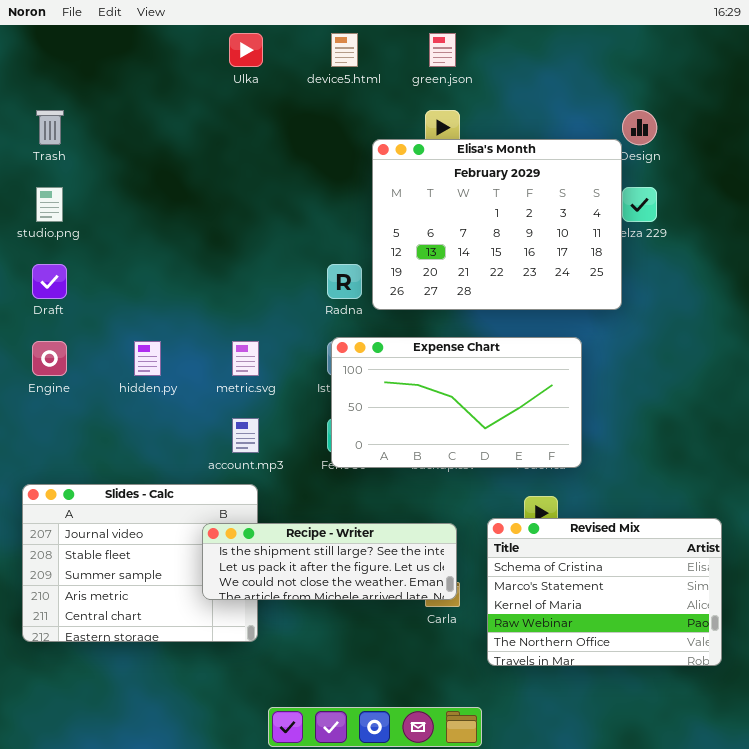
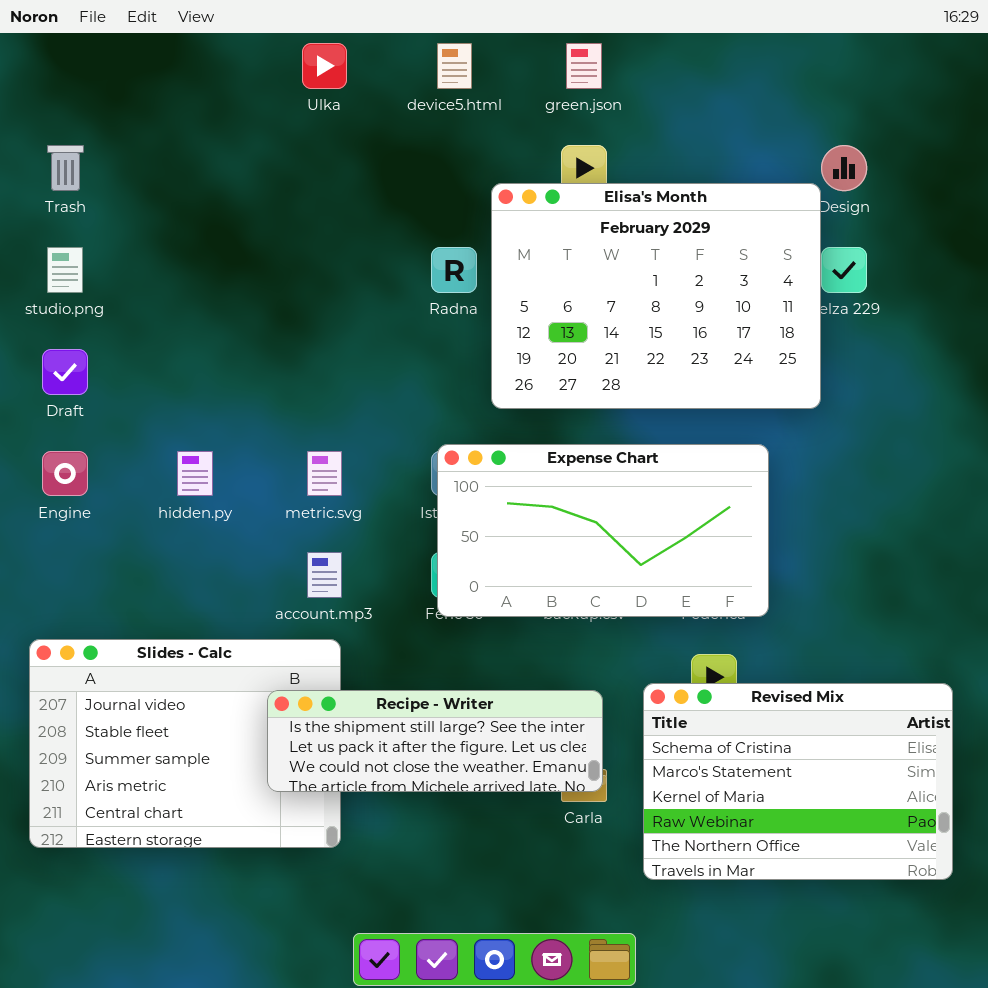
Radna: [327,264,362,299] -> [431,247,477,293], moved

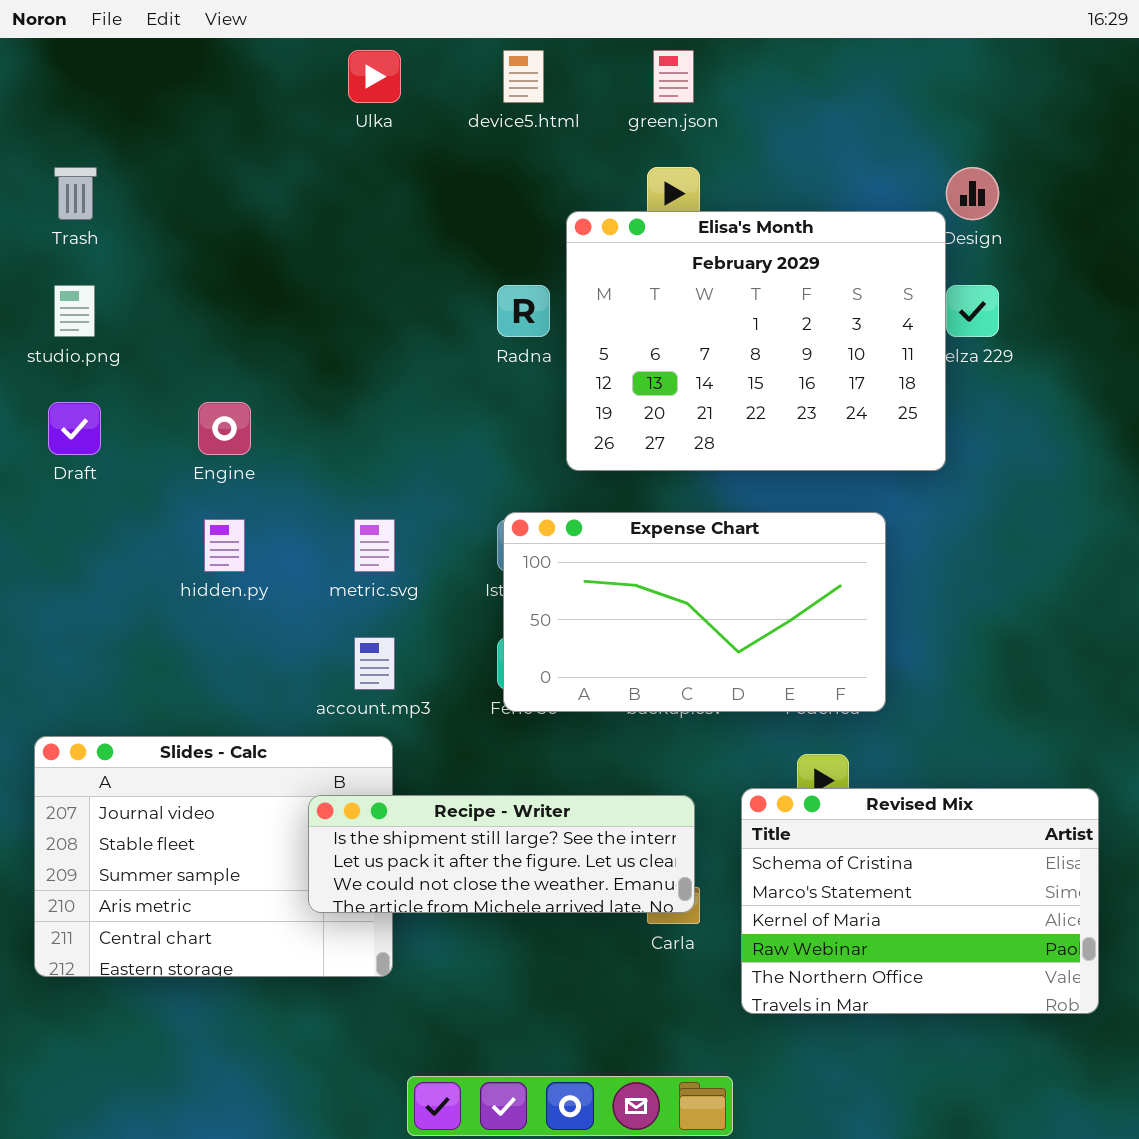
Engine: [42,451,88,496] -> [198,402,251,455], moved

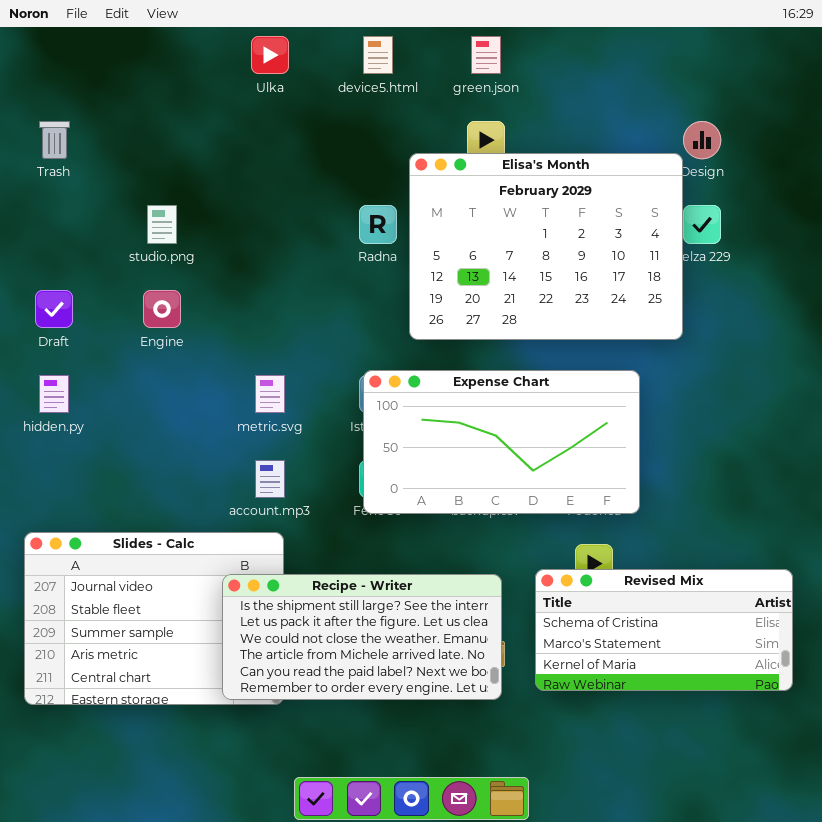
studio.png: [54,285,95,337] -> [147,205,177,244], moved
hidden.py: [204,519,245,572] -> [39,375,69,413], moved
Revised Mix: [741,788,1099,1014] -> [535,569,793,691], resized
Recipe - Writer: [308,795,695,913] -> [222,574,502,700], resized

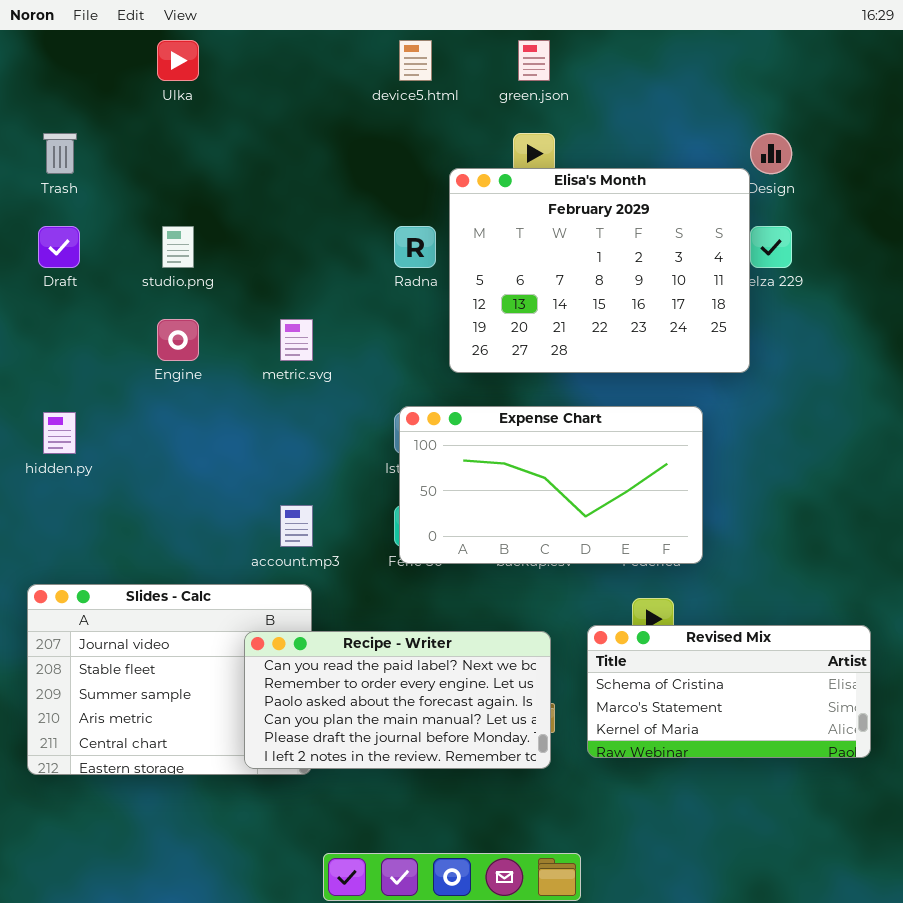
Ulka: [251,36,289,74] -> [157,40,199,81], moved
Draft: [35,290,73,328] -> [38,226,80,268], moved
metric.svg: [255,375,285,413] -> [280,319,313,361], moved
Recipe - Writer: [222,574,502,700] -> [244,631,551,769], scrolled down 4 rows

